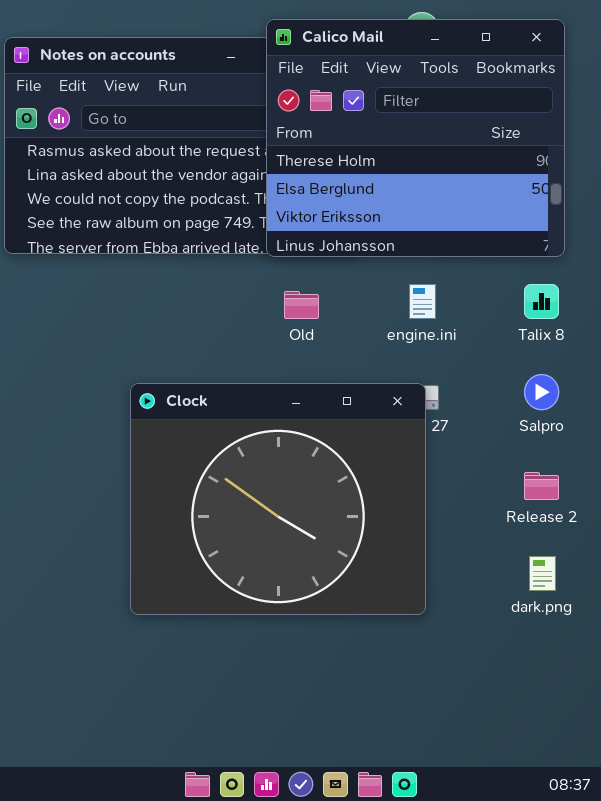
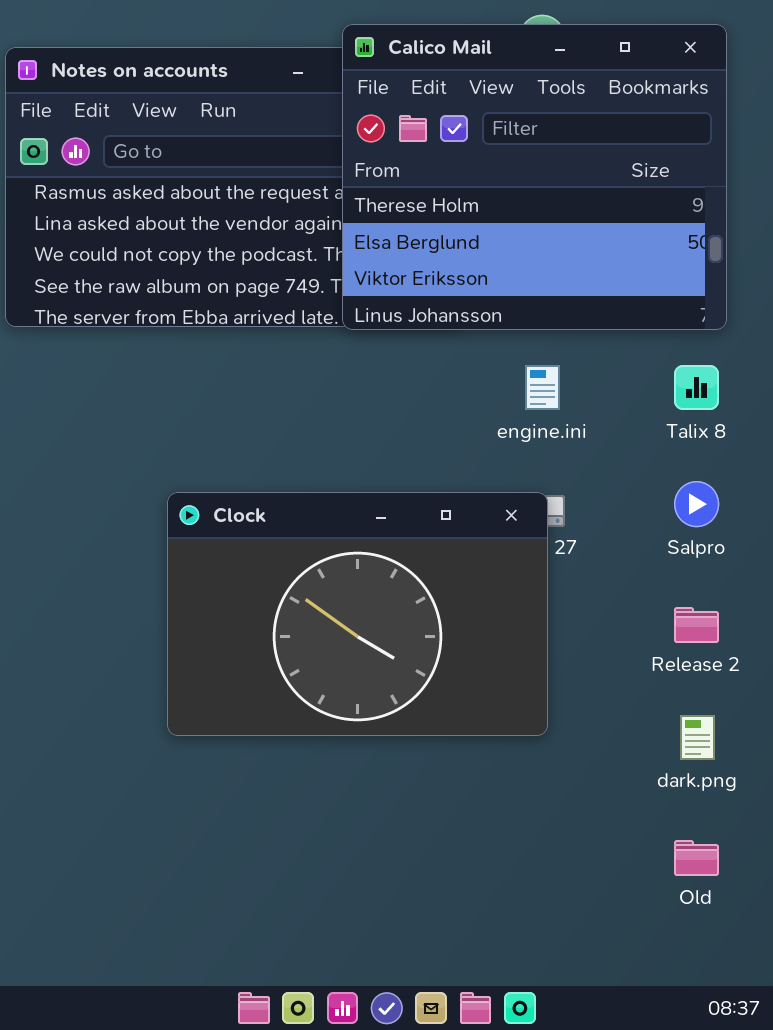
Old: [284,291,319,319] -> [674,840,719,876], moved
Clock: [130,383,426,615] -> [167,492,548,736], resized

